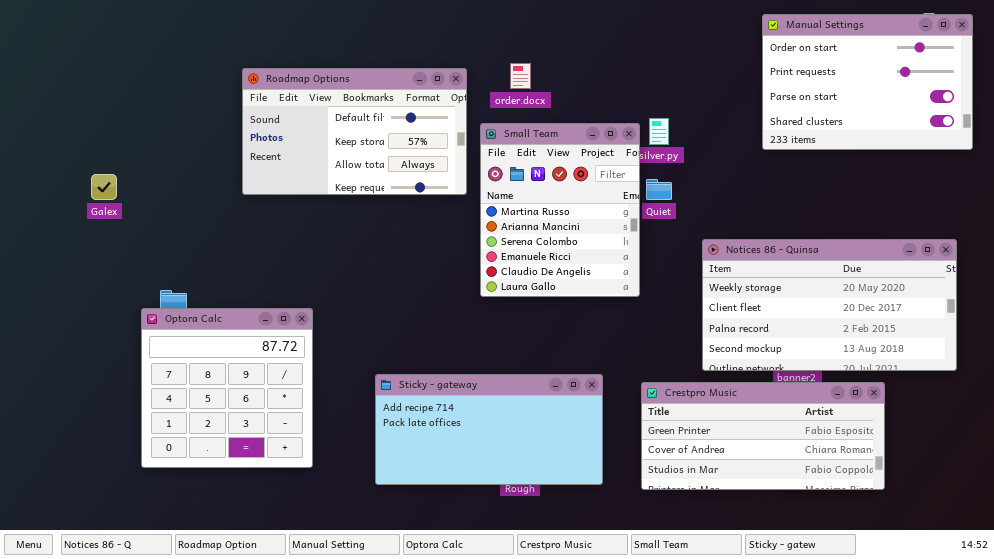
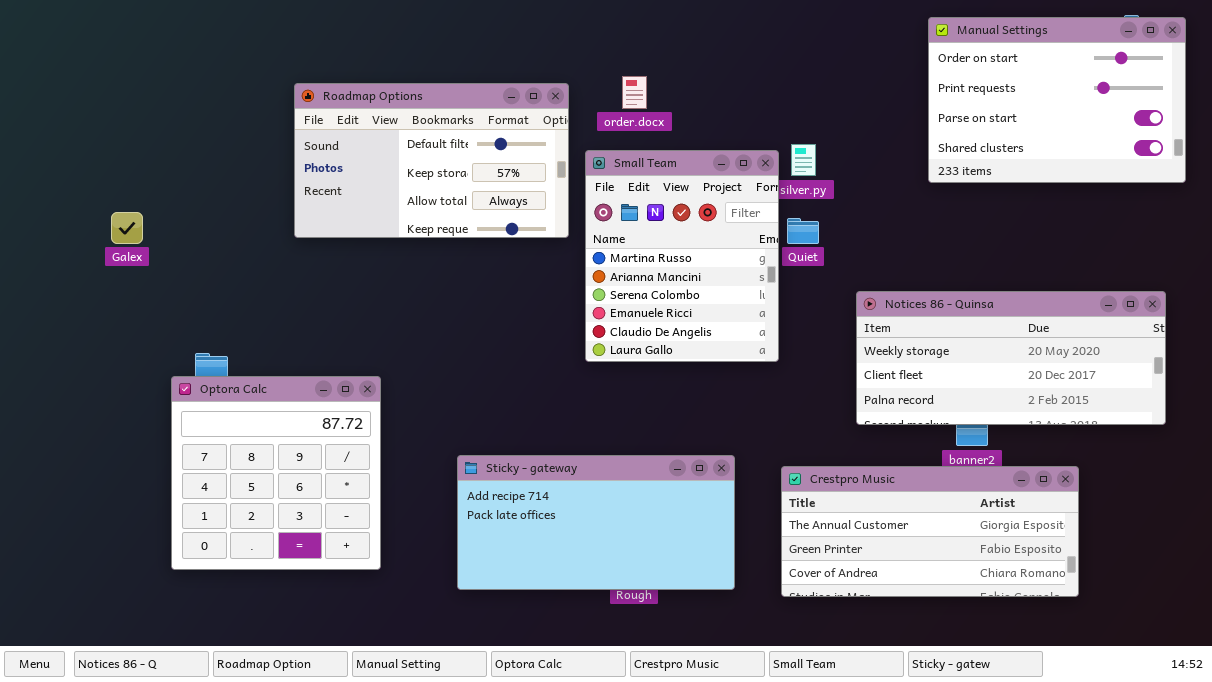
Notices 86 - Quinsa: [702,239,957,371] -> [856,291,1166,425], resized
Crestpro Music: [641,382,885,490] -> [781,466,1079,597], scrolled up 1 row

